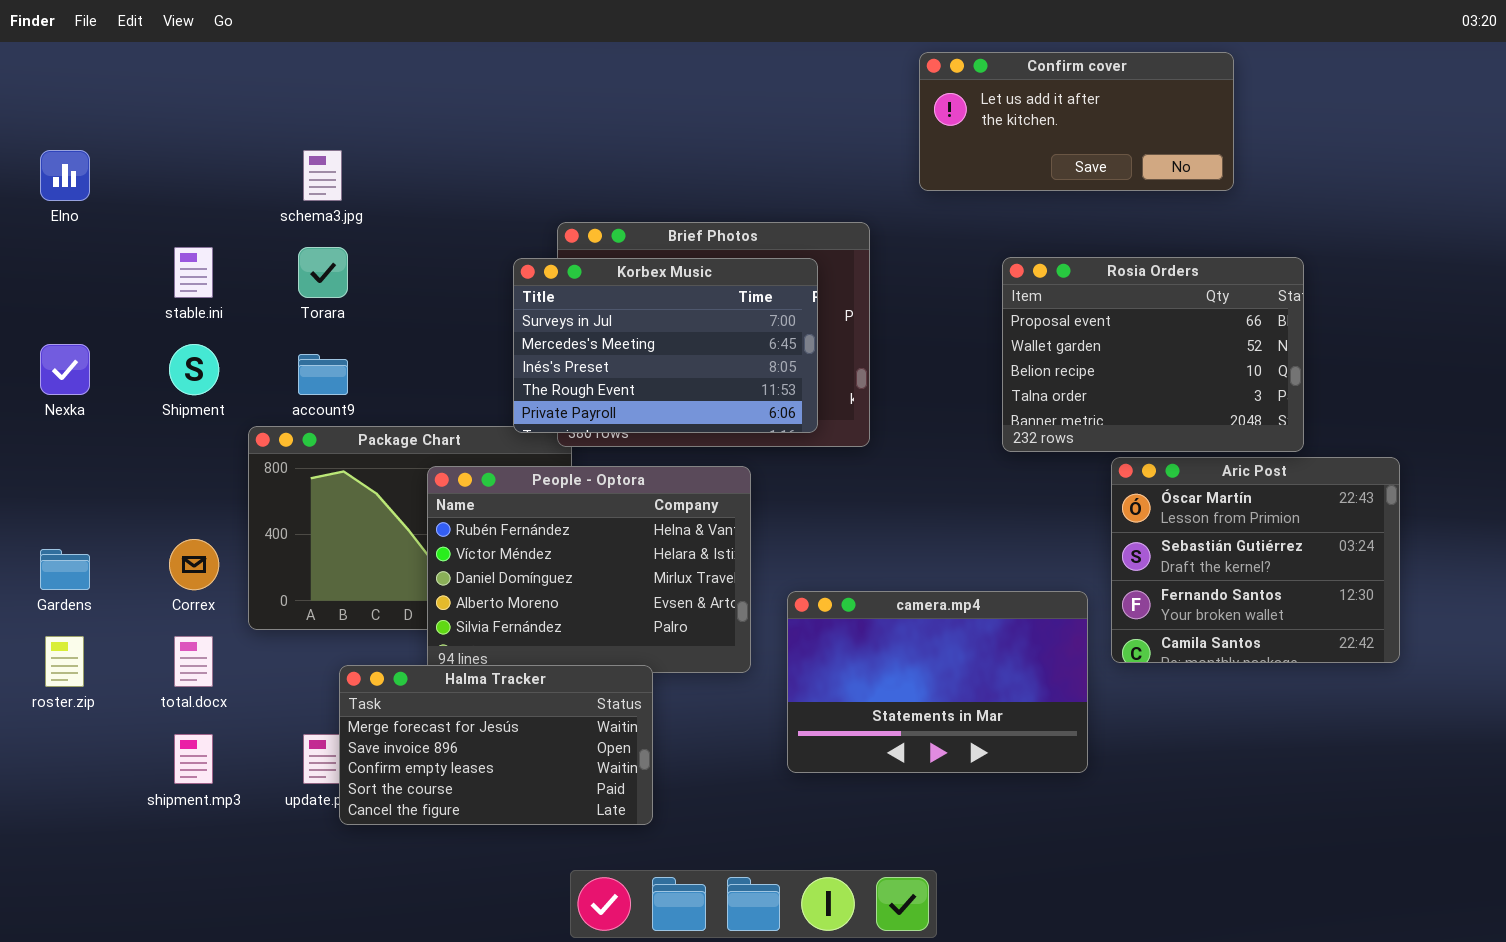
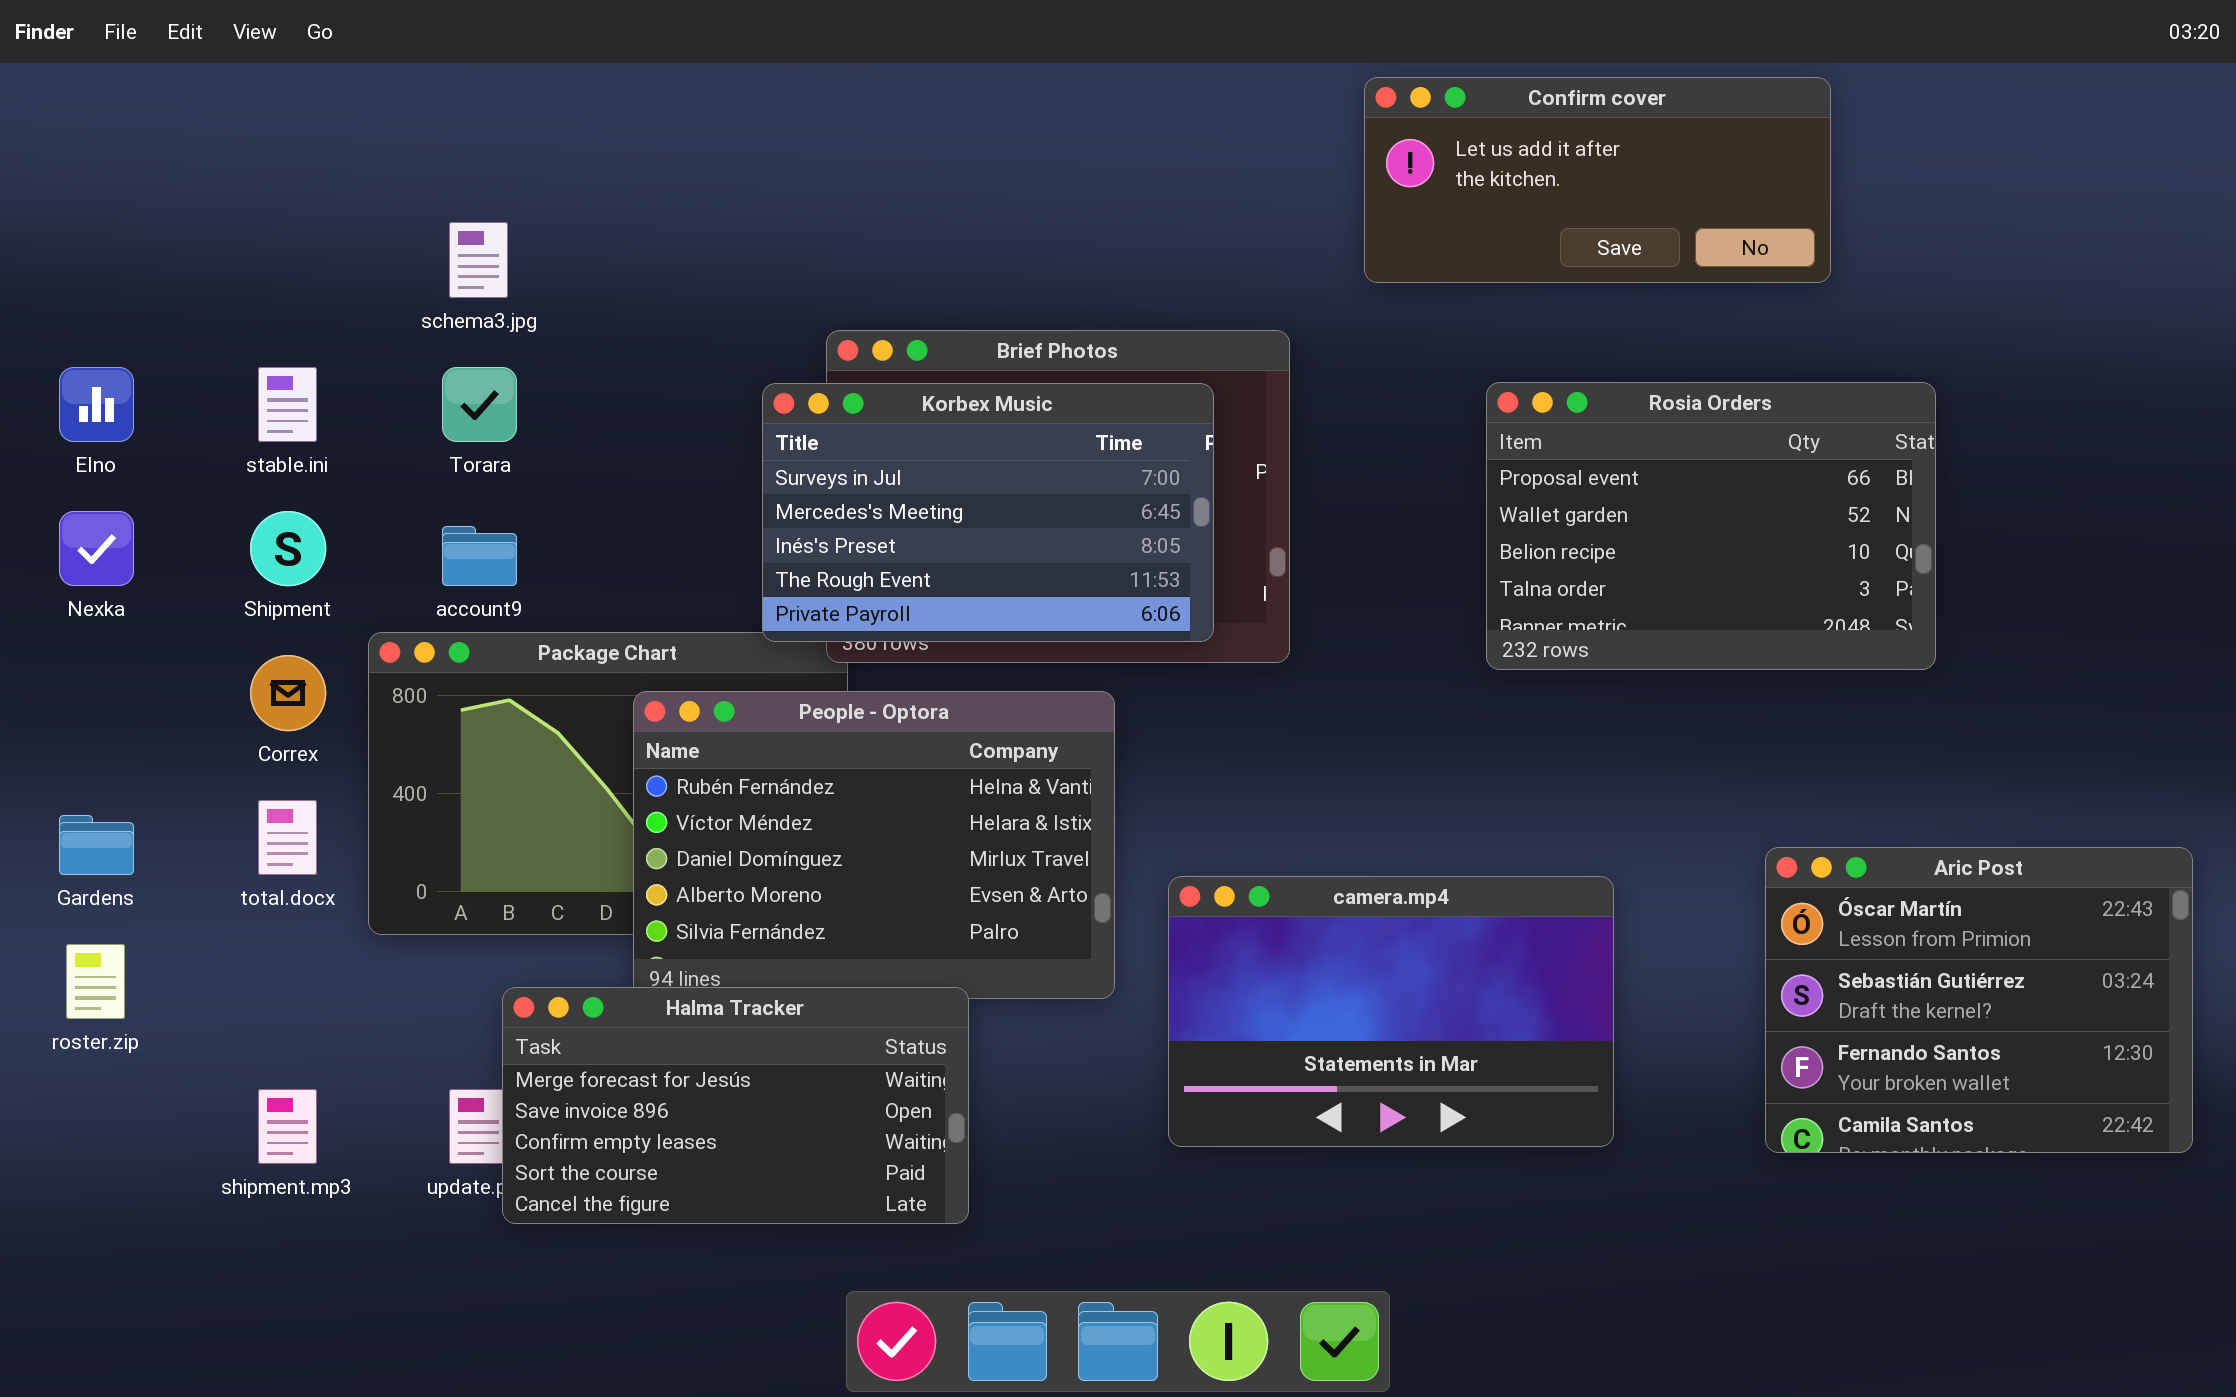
Elno: [40,150,90,201] -> [59,367,134,442], moved
Aric Post: [1111,457,1400,663] -> [1765,847,2193,1153], moved
Correx: [169,539,219,590] -> [250,655,326,731], moved
total.docx: [174,636,213,687] -> [258,800,317,875], moved

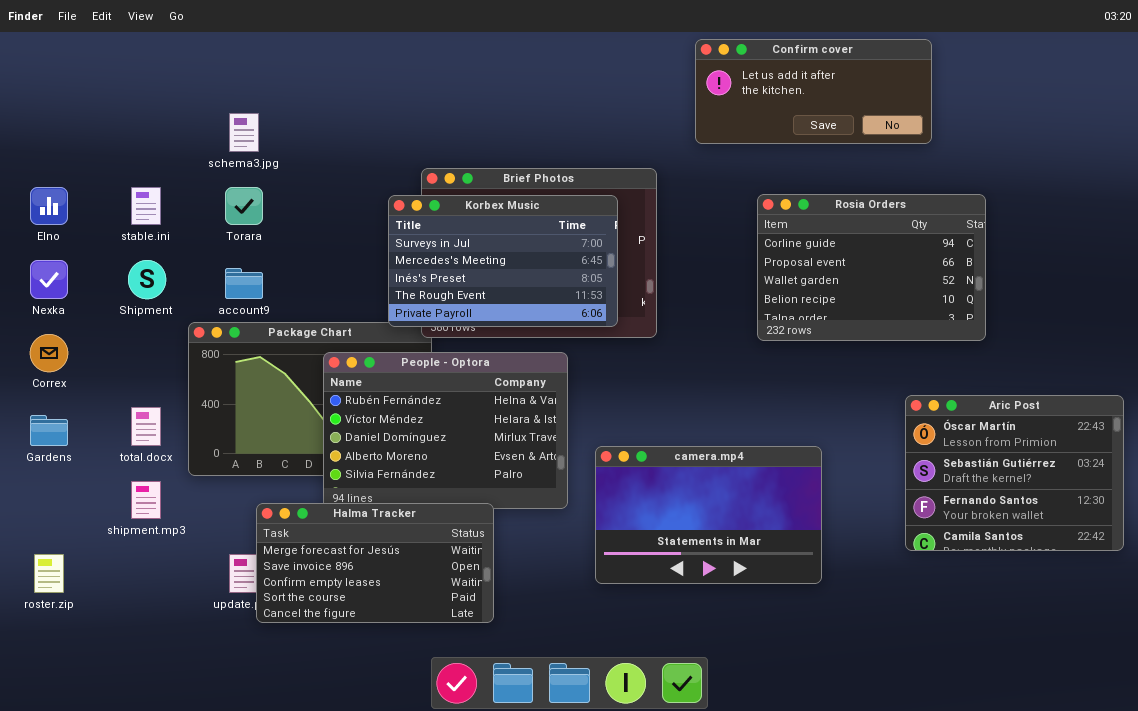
Rosia Orders: [1486,382,1936,670] -> [757,194,986,341], scrolled up 1 row
Correx: [250,655,326,731] -> [30,334,68,372], moved
Aric Post: [1765,847,2193,1153] -> [905,395,1124,551], moved
roster.zip: [66,944,125,1019] -> [34,554,64,593], moved
shipment.mp3: [258,1089,317,1164] -> [131,481,161,519], moved

